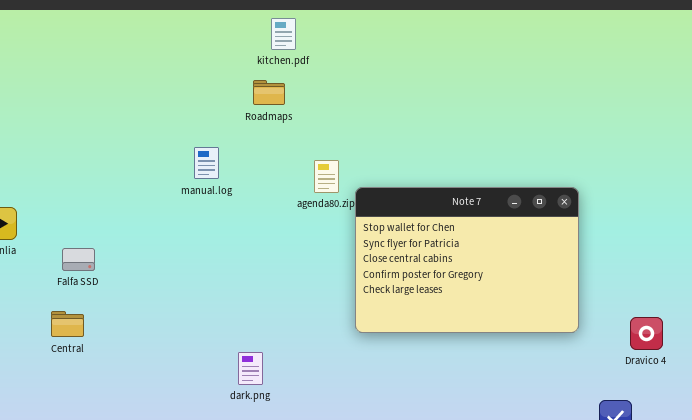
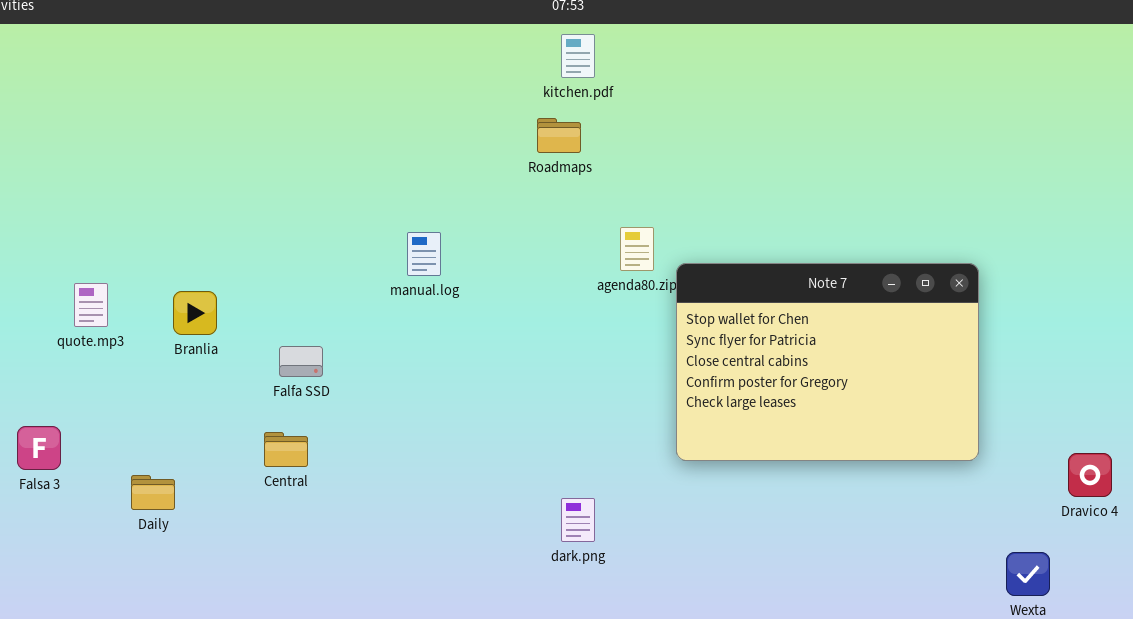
manual.log: [194,147,219,179] -> [407,232,441,276], moved
Dravico 4: [630,317,663,350] -> [1068,453,1112,497], moved
dark.png: [238,352,263,385] -> [561,498,595,542], moved

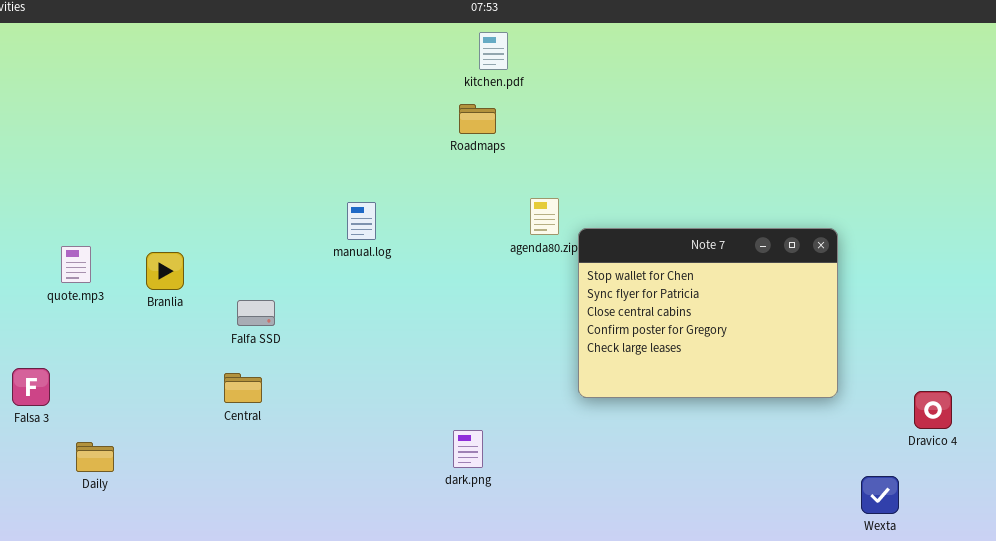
Daily: [131,475,175,510] -> [76,442,114,472], moved
dark.png: [561,498,595,542] -> [453,430,483,468], moved

